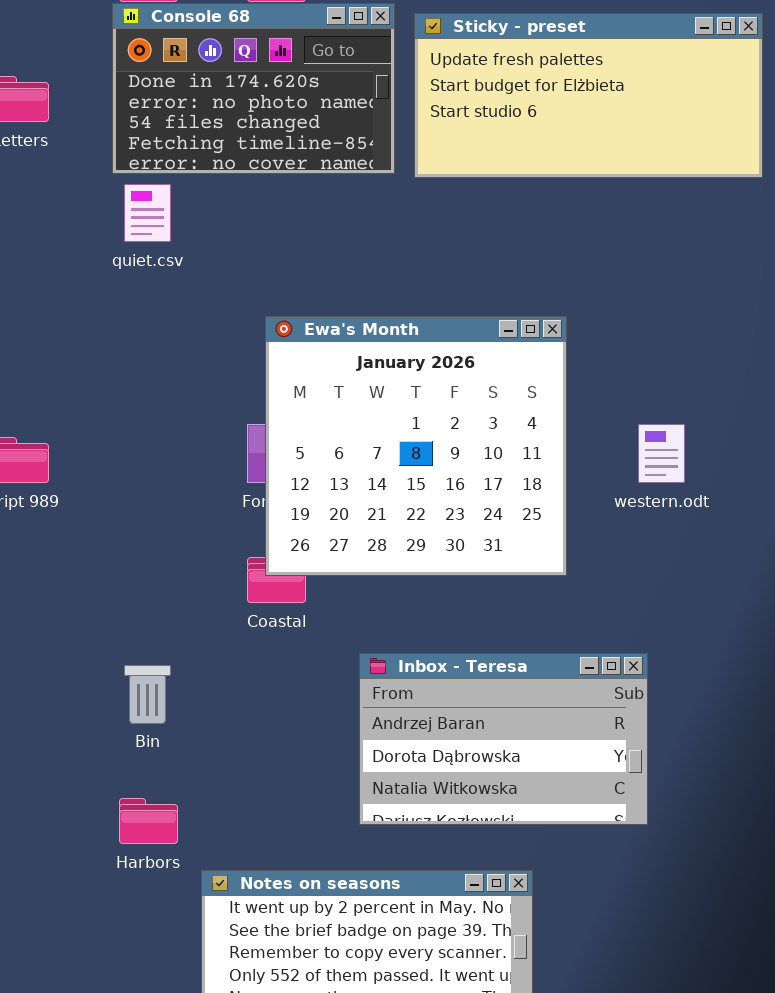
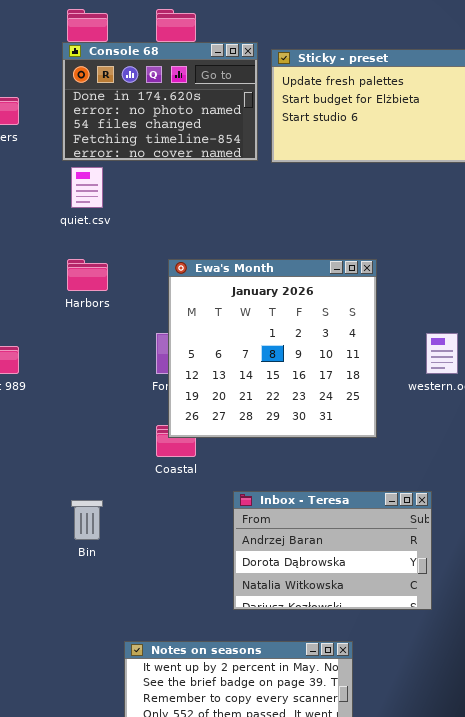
Harbors: [119,798,178,844] -> [67,259,108,291], moved

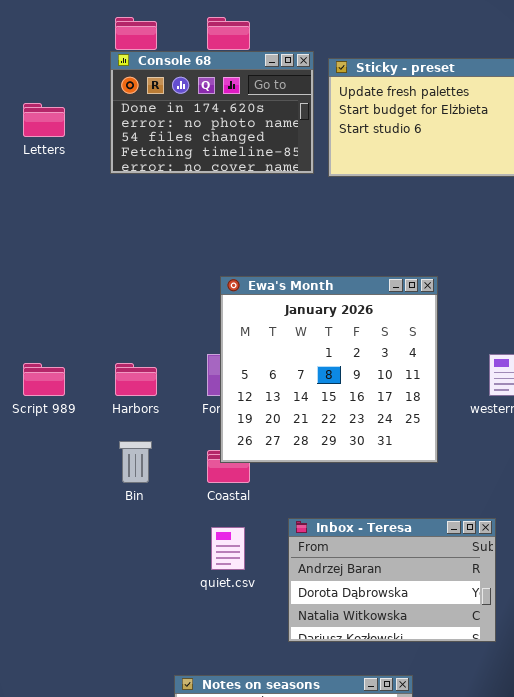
quiet.csv: [71,167,103,208] -> [211,527,245,570], moved
Harbors: [67,259,108,291] -> [115,363,157,396], moved
Bin: [71,500,103,540] -> [119,441,152,483], moved

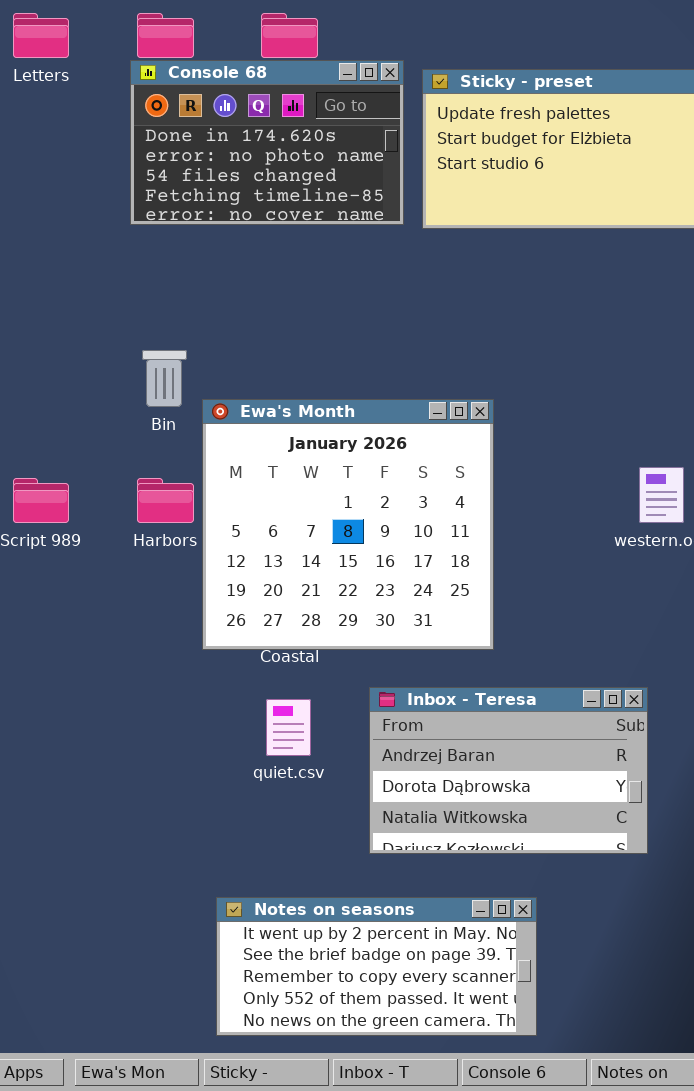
Letters: [23,103,65,137] -> [13,13,69,58], moved
Ewa's Month: [220,276,438,463] -> [202,399,494,650], moved
Bin: [119,441,152,483] -> [142,350,187,407], moved

